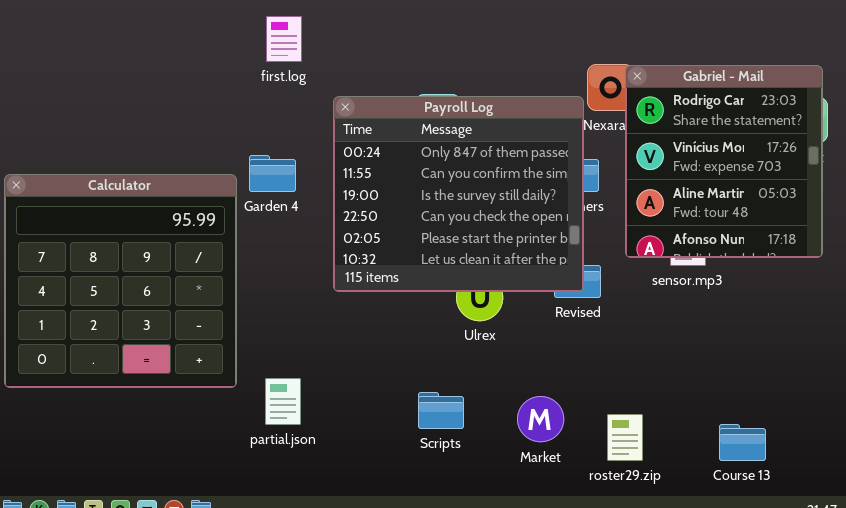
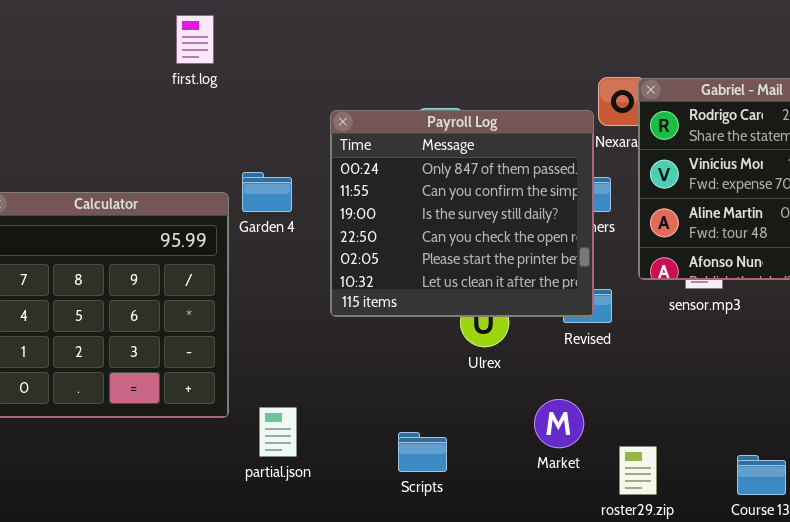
first.log: [266,16,302,62] -> [176,15,214,64], moved
Scripts: [418,392,464,429] -> [398,432,447,472], moved
Market: [517,396,564,442] -> [534,399,584,448], moved

